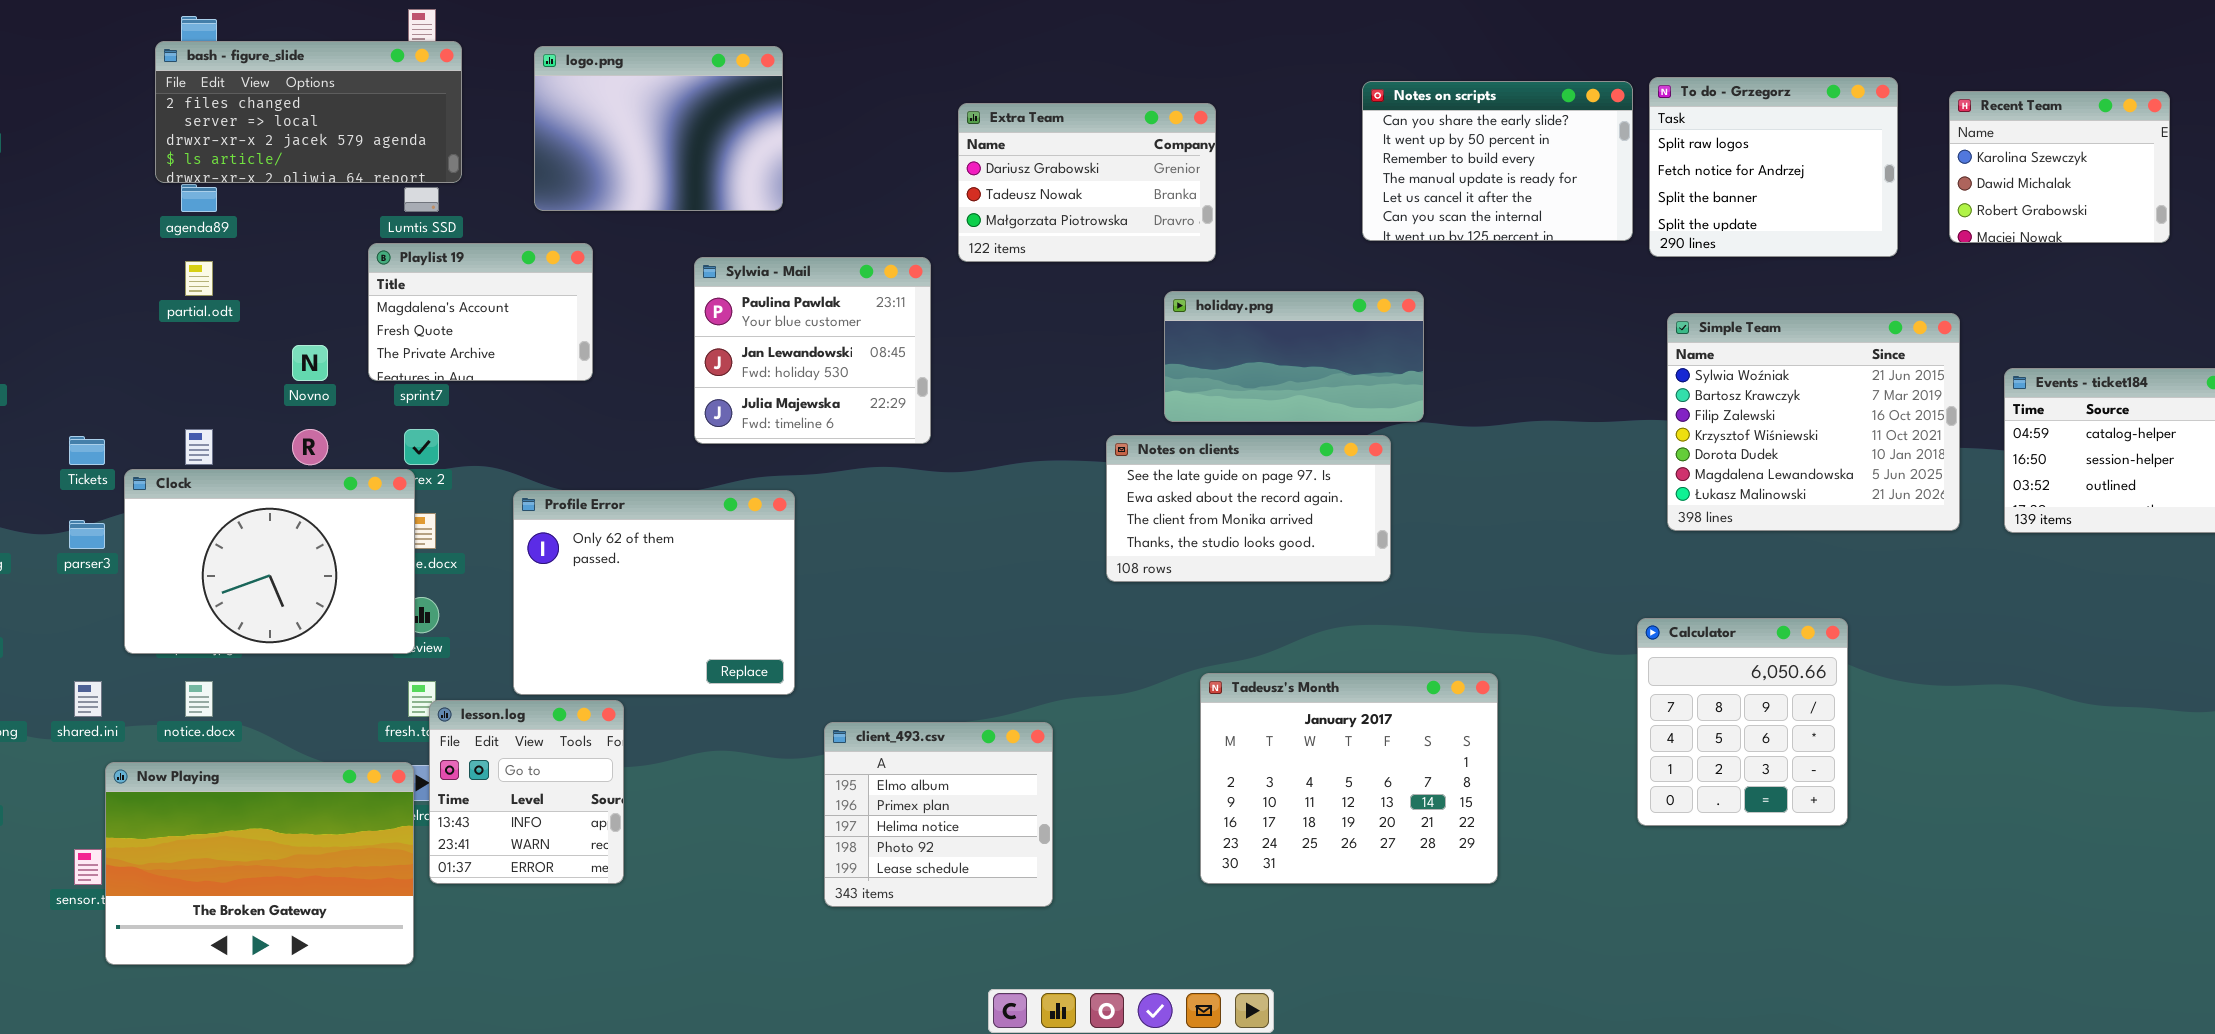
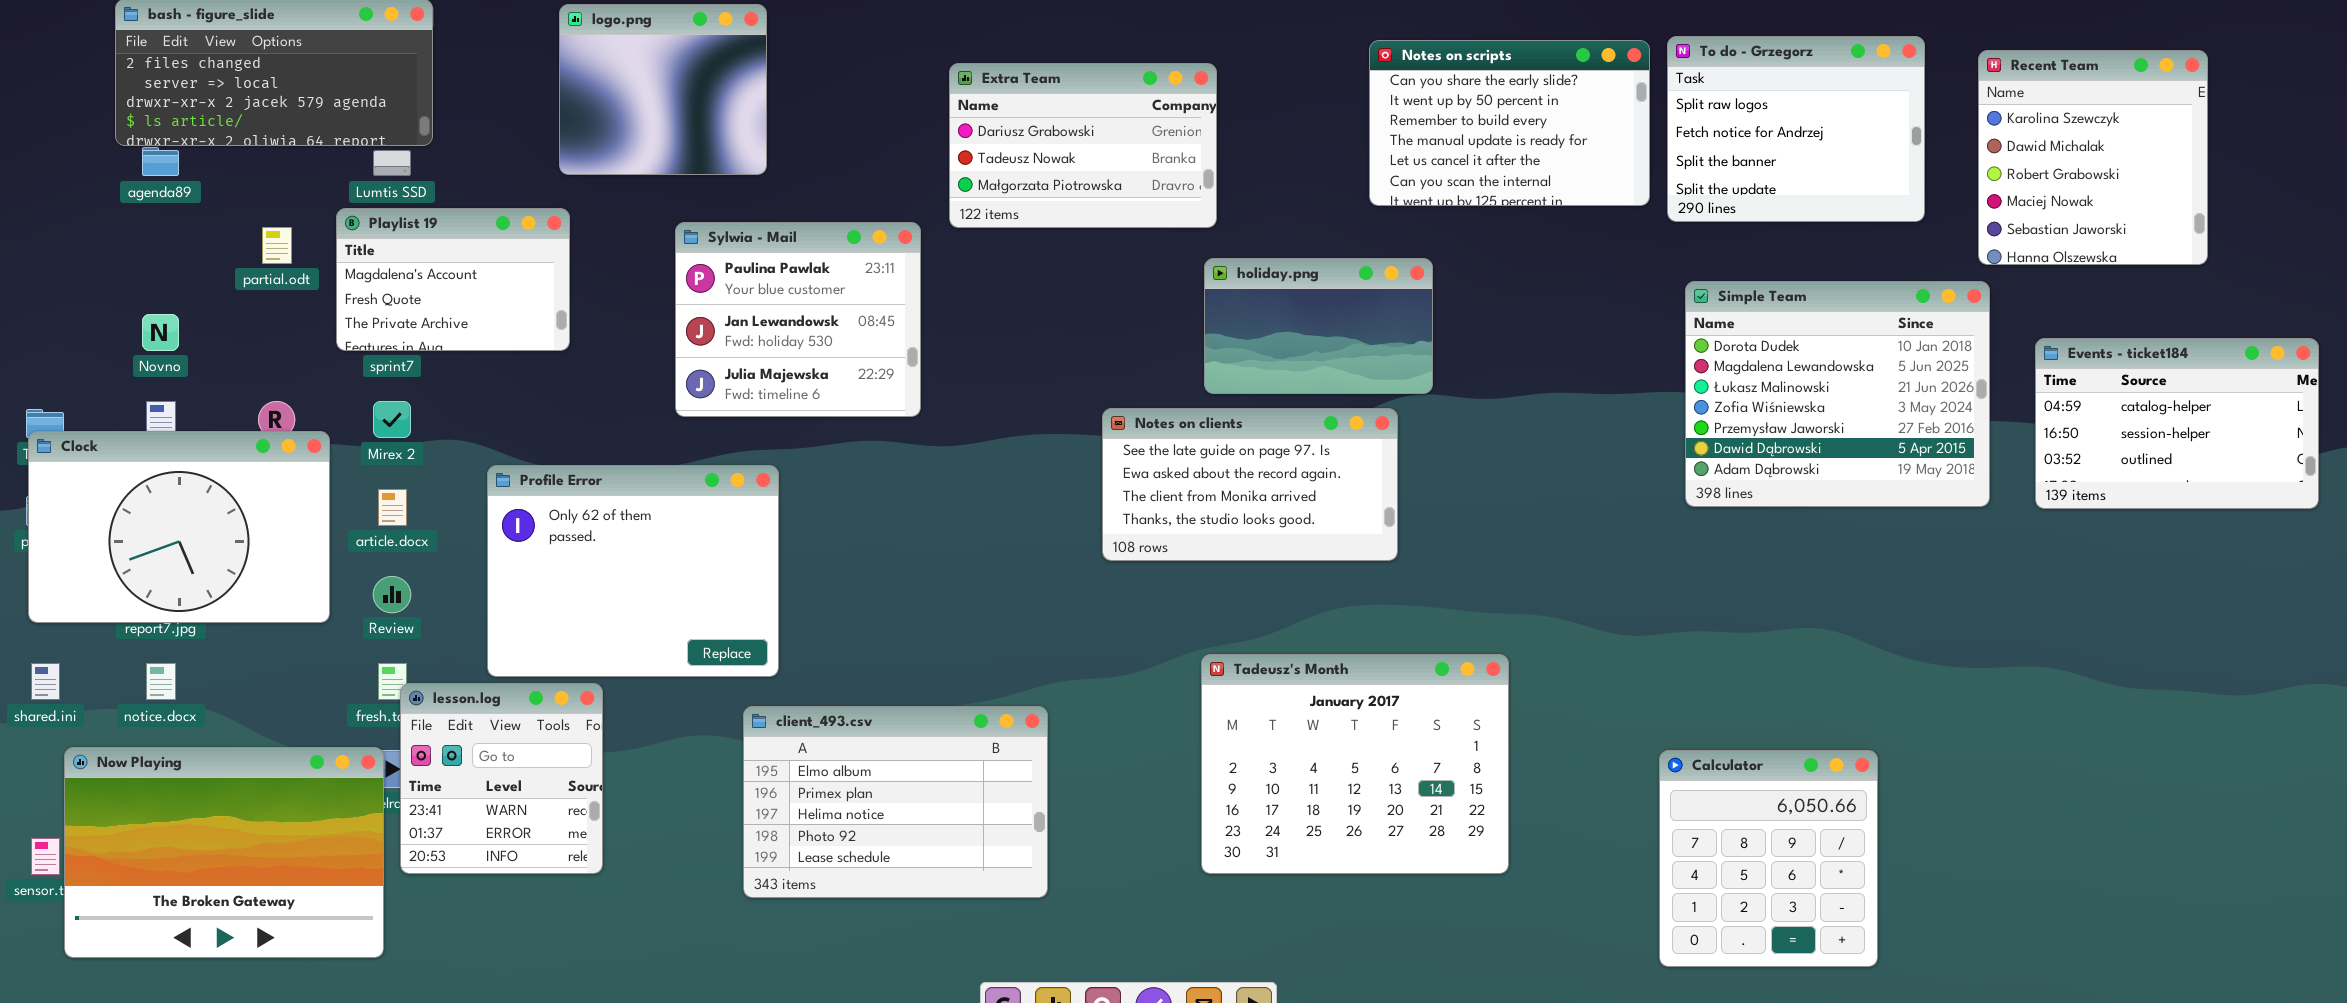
logo.png: [534,46,783,211] -> [559,4,767,175], resized
Recent Team: [1949,91,2170,243] -> [1978,50,2208,265], resized
partial.odt: [185,261,213,296] -> [262,227,292,264], moved
holiday.png: [1164,291,1424,422] -> [1204,258,1433,394], resized
Simple Team: [1667,313,1960,531] -> [1685,281,1990,507], scrolled down 4 rows
Novno: [292,345,328,381] -> [142,314,179,351], moved
Clock: [124,469,415,654] -> [28,431,330,623], moved
Calculator: [1637,618,1848,826] -> [1659,750,1878,967], moved
lesson.log: [429,700,624,884] -> [400,683,603,874], scrolled down 1 row
client_493.csv: [824,722,1053,907] -> [743,706,1048,898], resized

